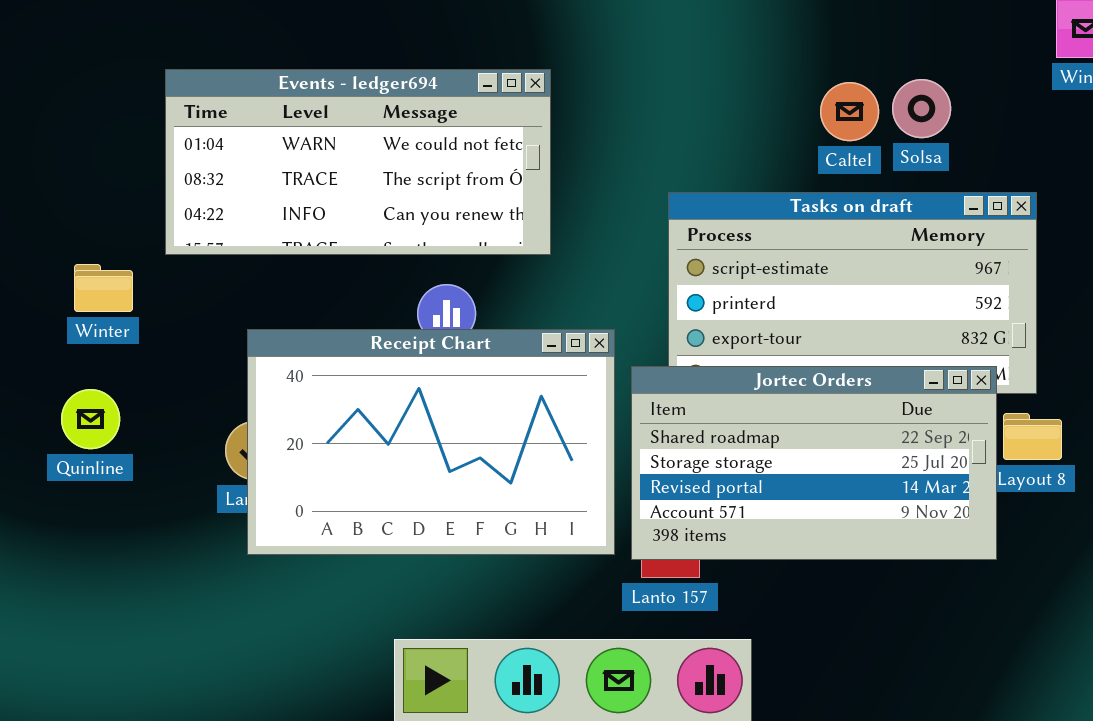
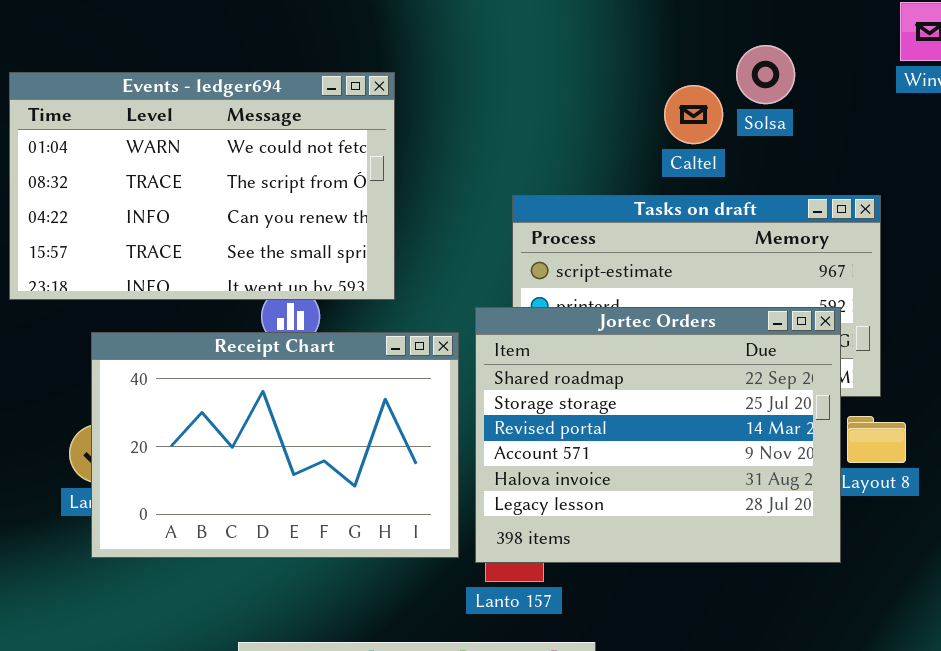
Events - ledger694: [165,69,551,255] -> [9,72,395,300], resized
Solsa: [892,79,951,138] -> [736,45,795,104], moved
Jortec Orders: [631,366,997,560] -> [475,307,841,563], resized

